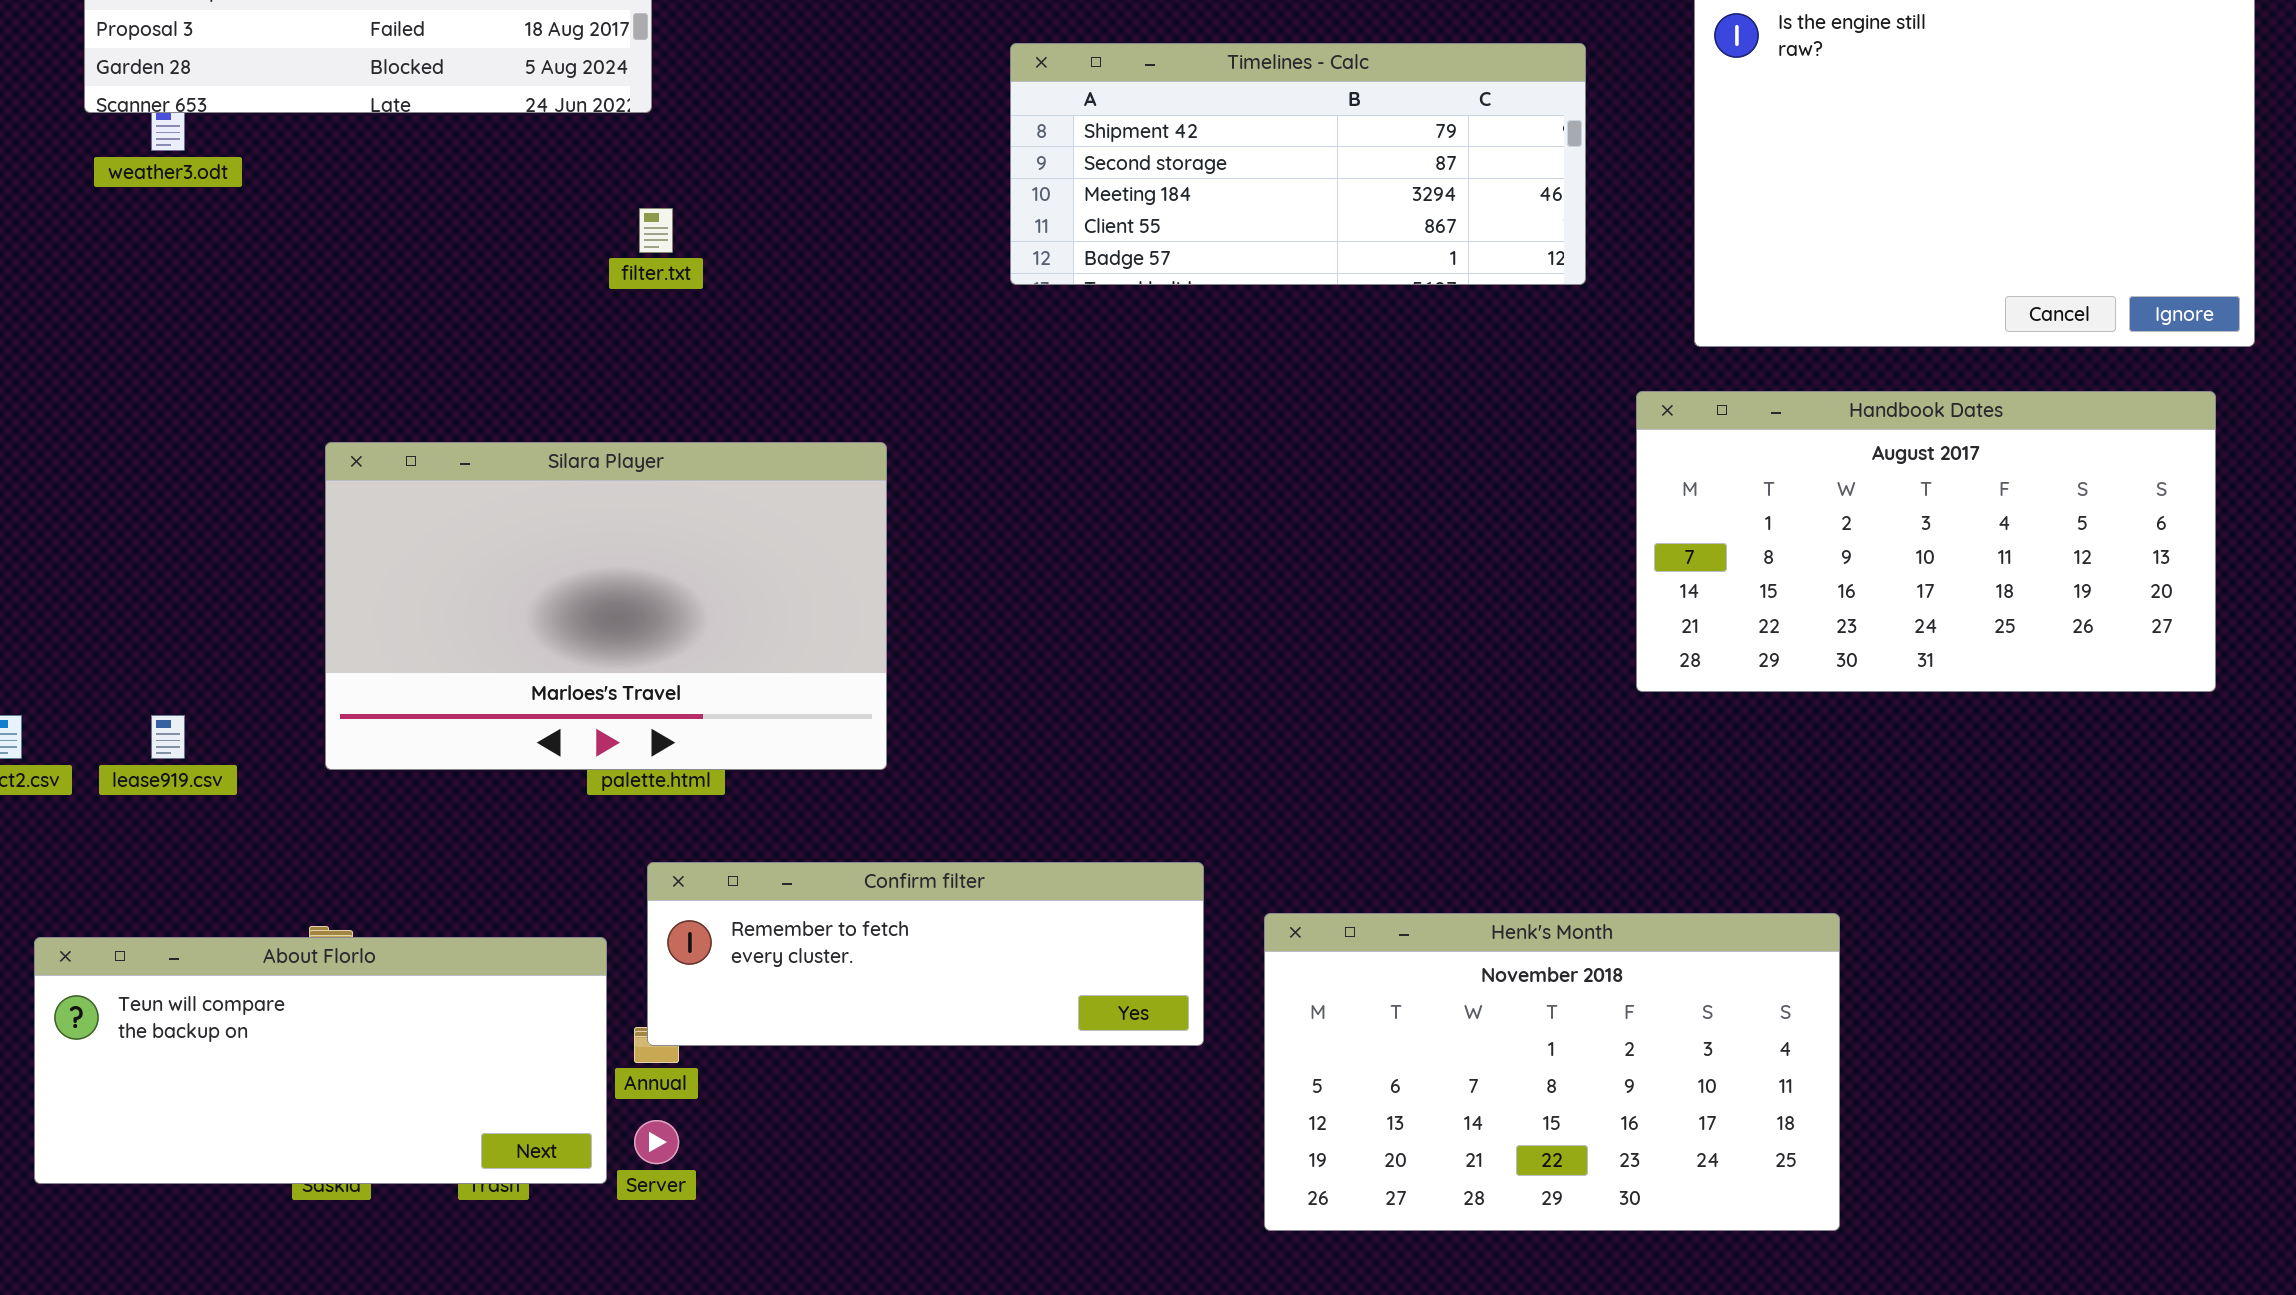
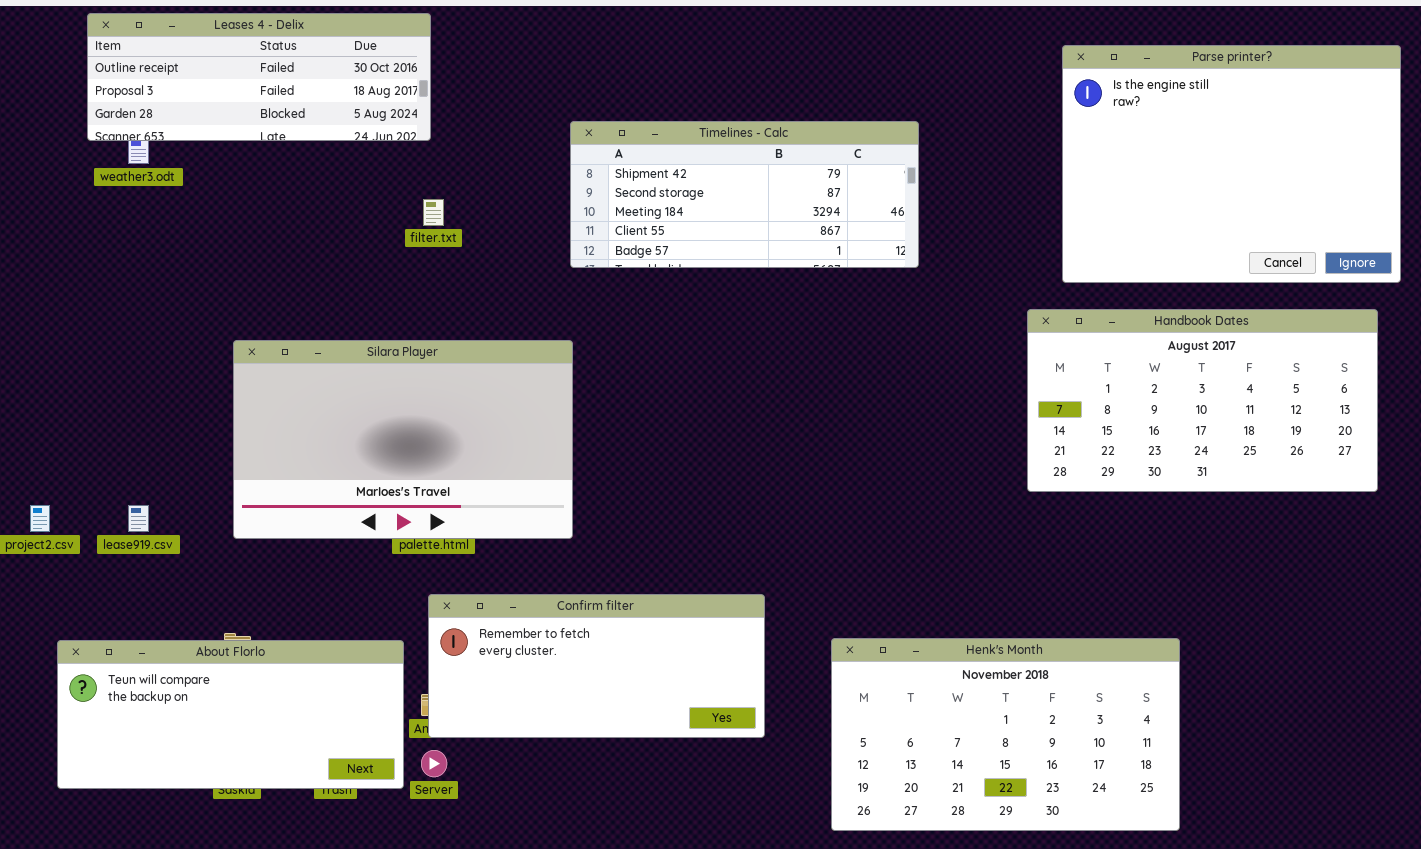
Timelines - Calc: [1010,43,1586,285] -> [570,121,919,268], moved
Confirm filter: [647,862,1204,1046] -> [428,594,765,738], resized
Henk's Month: [1264,913,1840,1231] -> [831,638,1180,831], moved

